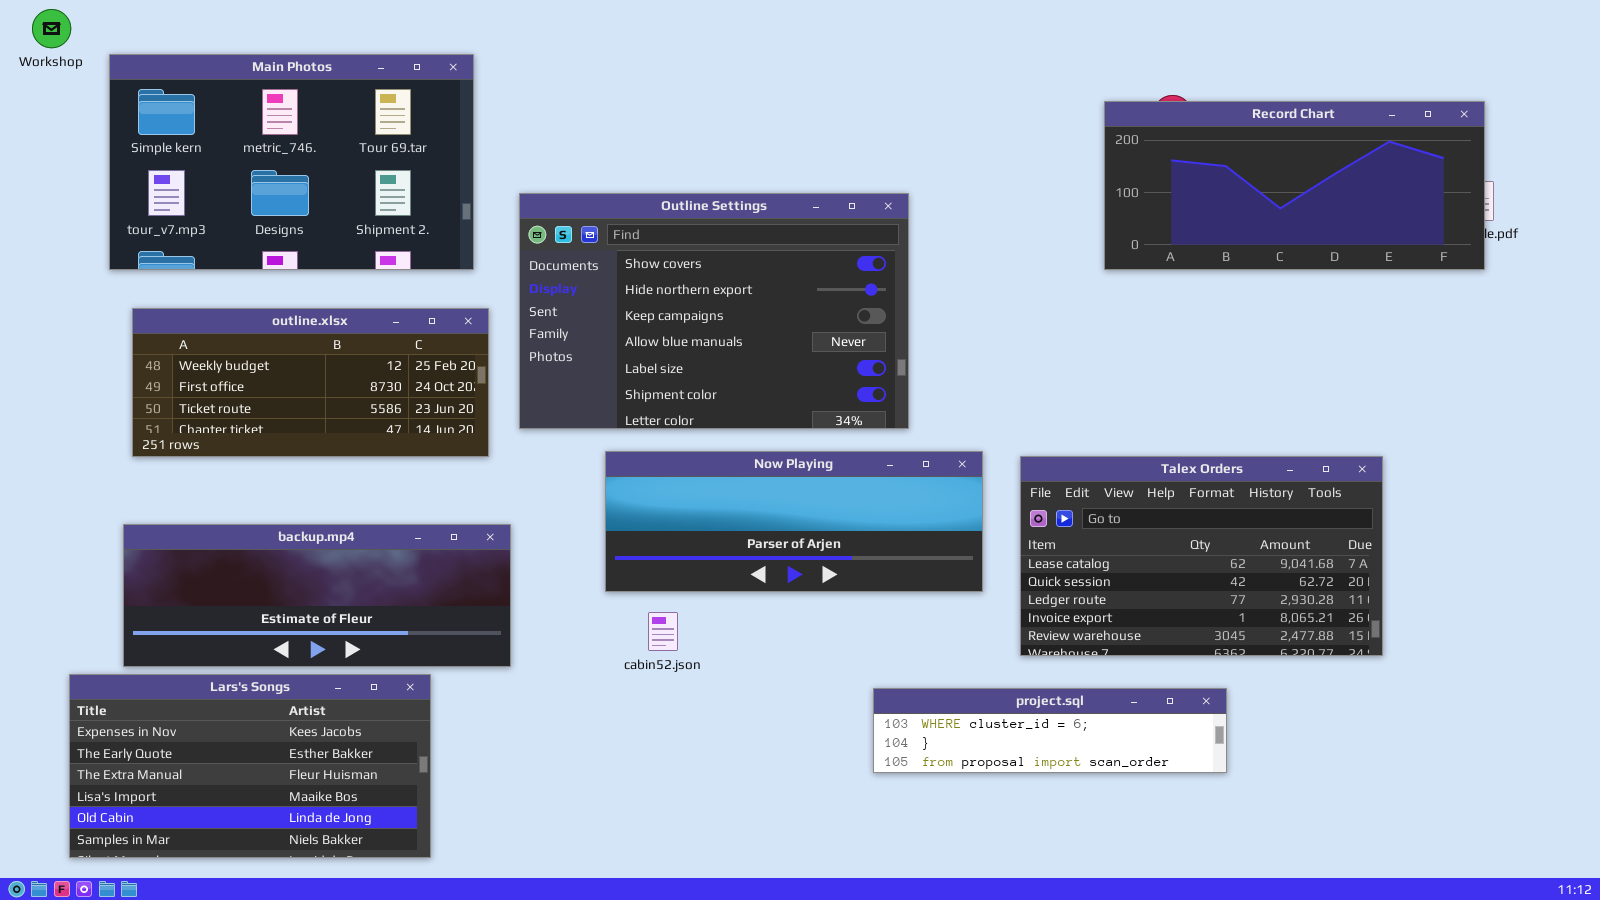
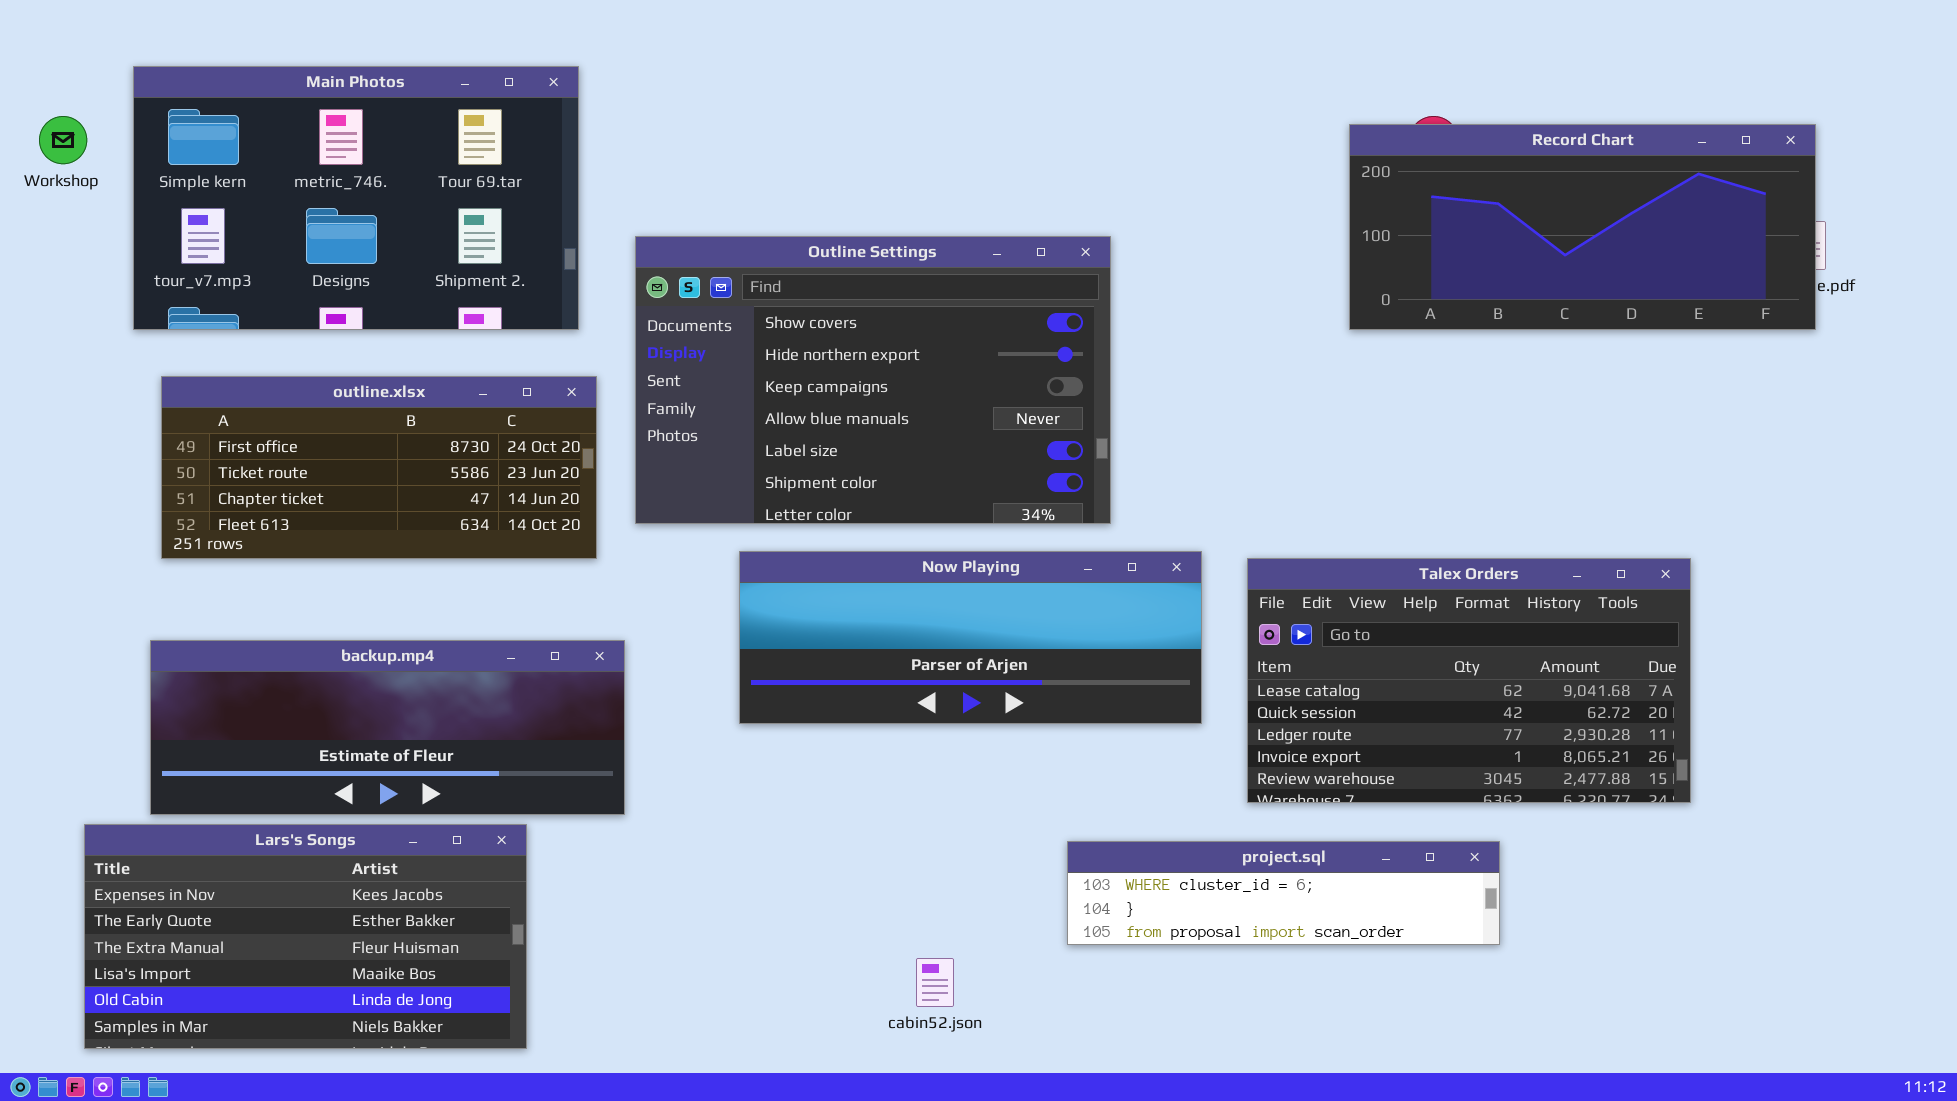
Workshop: [32,9,71,48] -> [39,116,87,164], moved
outline.xlsx: [132,308,489,457] -> [161,376,597,559], scrolled down 1 row
cabin52.json: [648,612,678,651] -> [916,958,954,1007], moved

